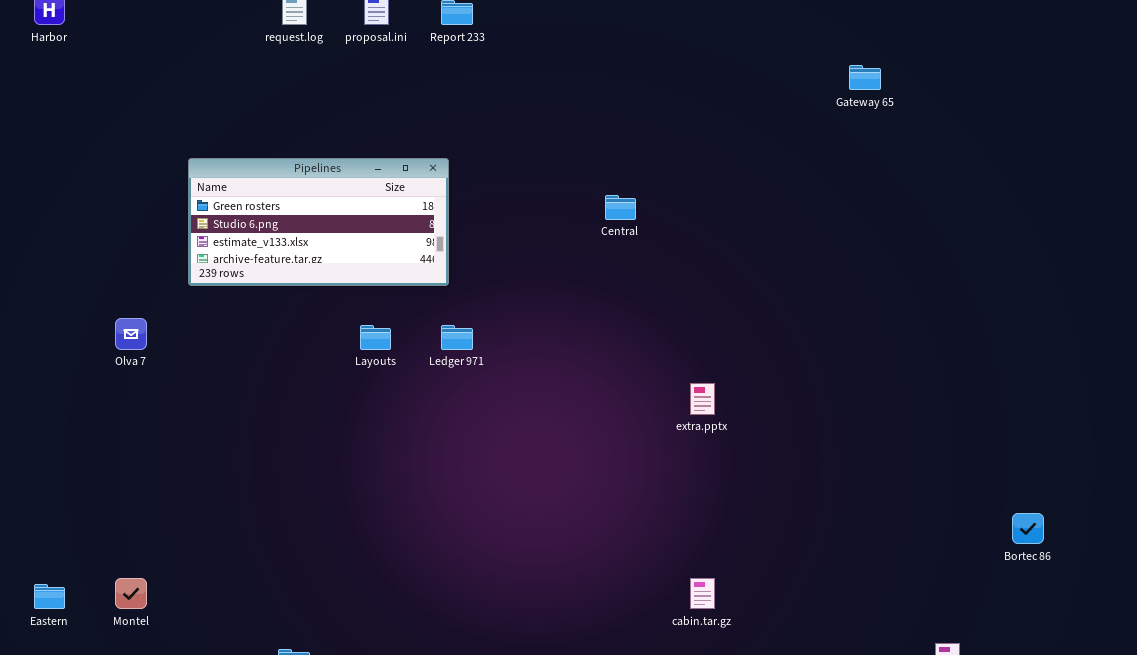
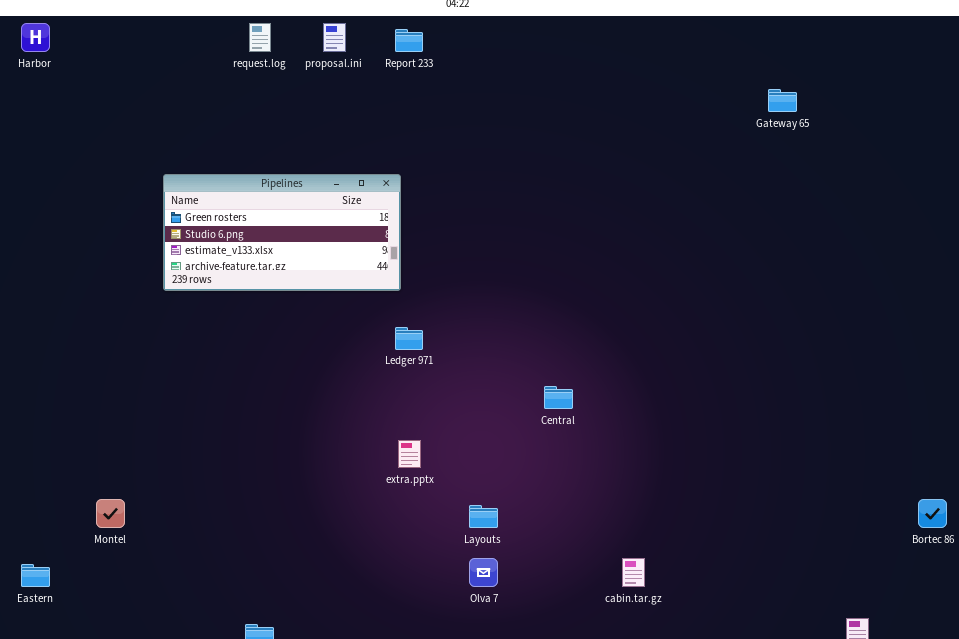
Central: [605,195,636,220] -> [544,386,573,409], moved
Olva 7: [115,318,147,350] -> [469,558,498,587], moved
Layouts: [360,325,391,350] -> [469,505,498,528], moved
extra.pptx: [690,383,715,415] -> [398,440,421,468], moved
Montel: [115,578,147,609] -> [96,499,125,528], moved

